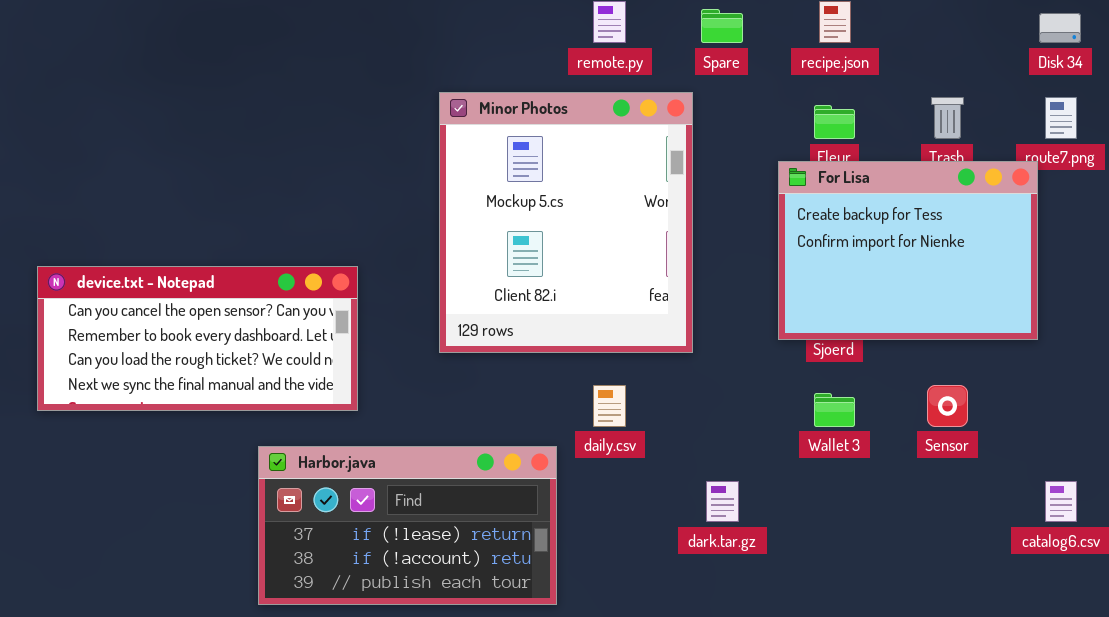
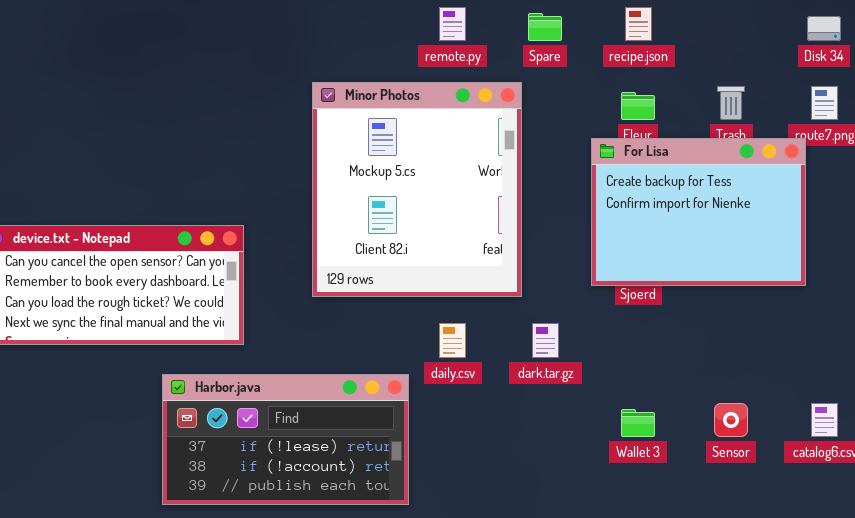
Sensor: [927,385,968,427] -> [714,403,748,437], moved
Wallet 3: [814,393,855,427] -> [621,409,655,437], moved
dark.tar.gz: [706,481,739,522] -> [532,323,559,358], moved

